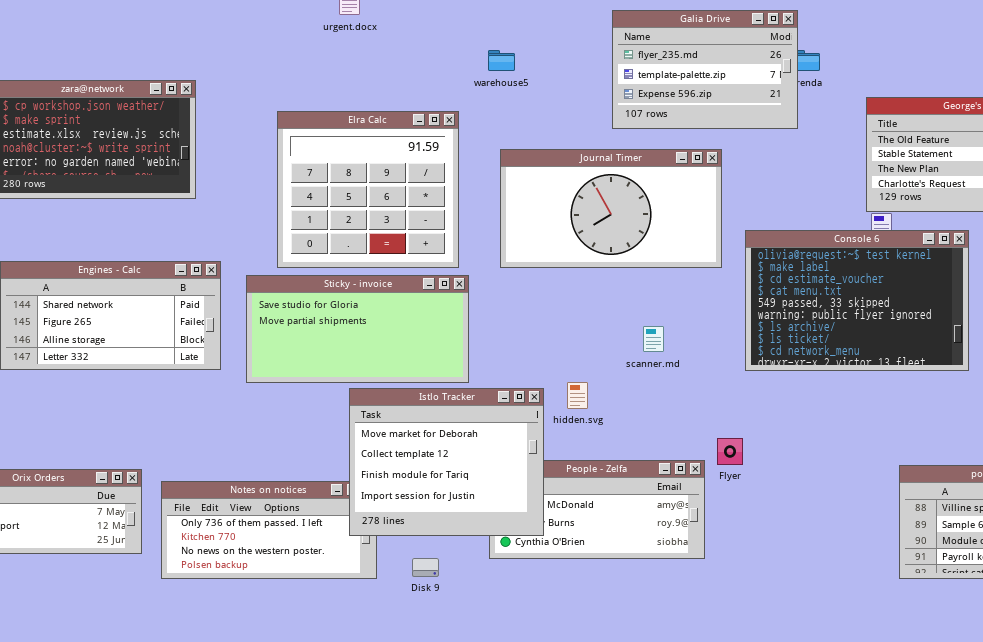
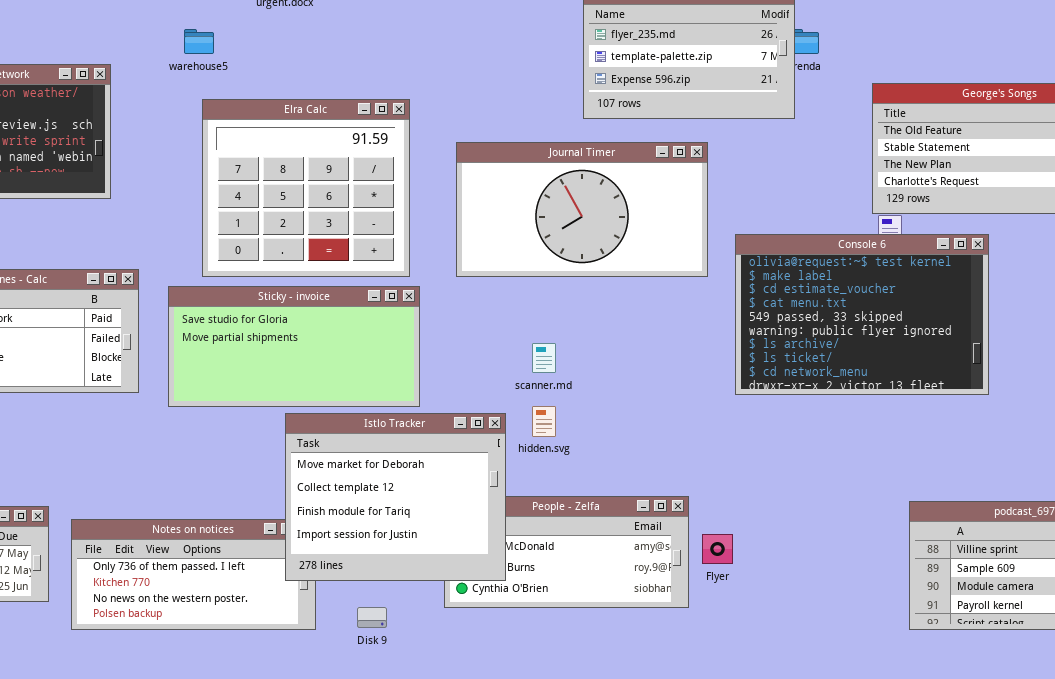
warehouse5: [488,50,515,71] -> [184,29,214,54], moved
scanner.md: [643,326,664,352] -> [532,343,556,373], moved
Flyer: [717,438,743,465] -> [702,534,733,564], moved

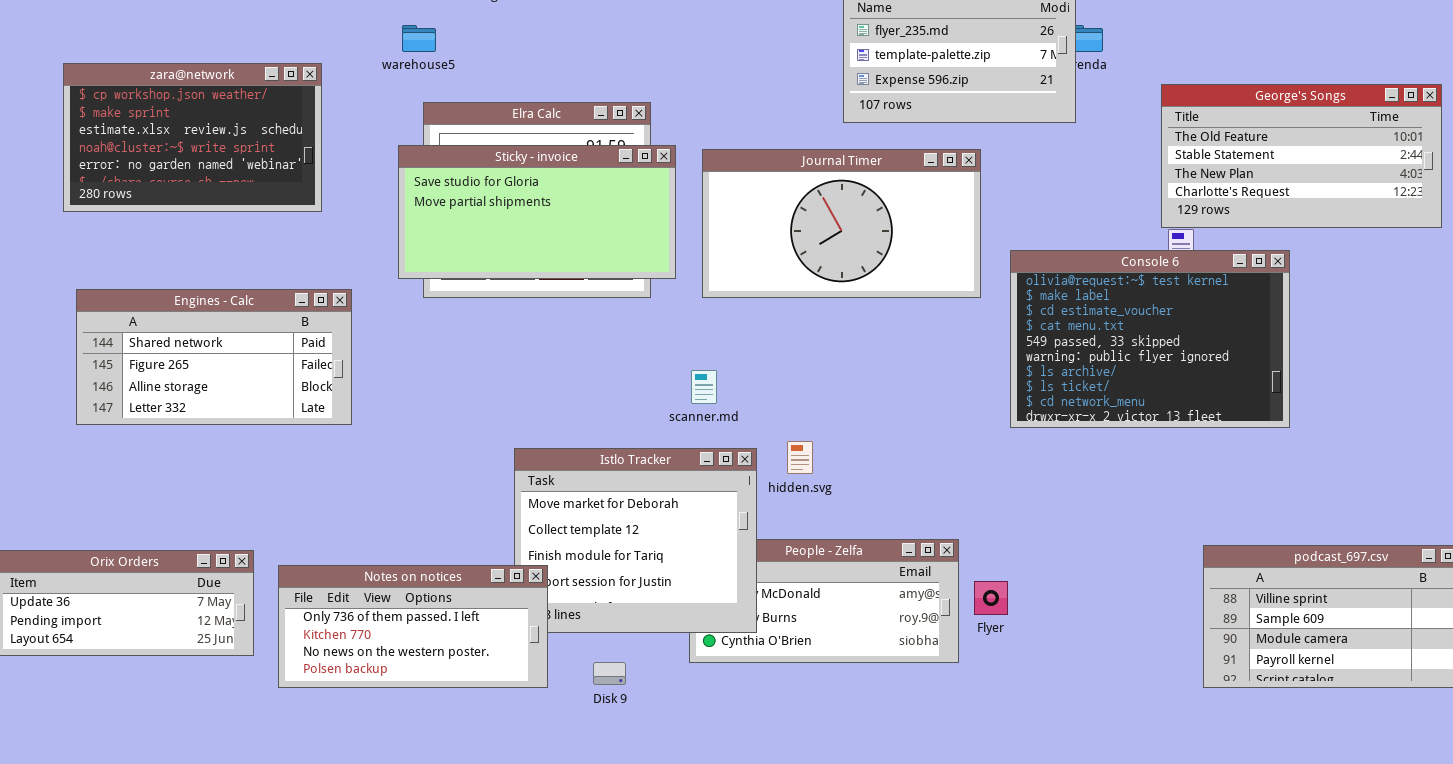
Sticky - invoice: [168,286,420,407] -> [398,145,676,279], moved
scanner.md: [532,343,556,373] -> [691,370,717,404], moved
Notes on notices: [71,519,316,630] -> [278,565,548,688], raised

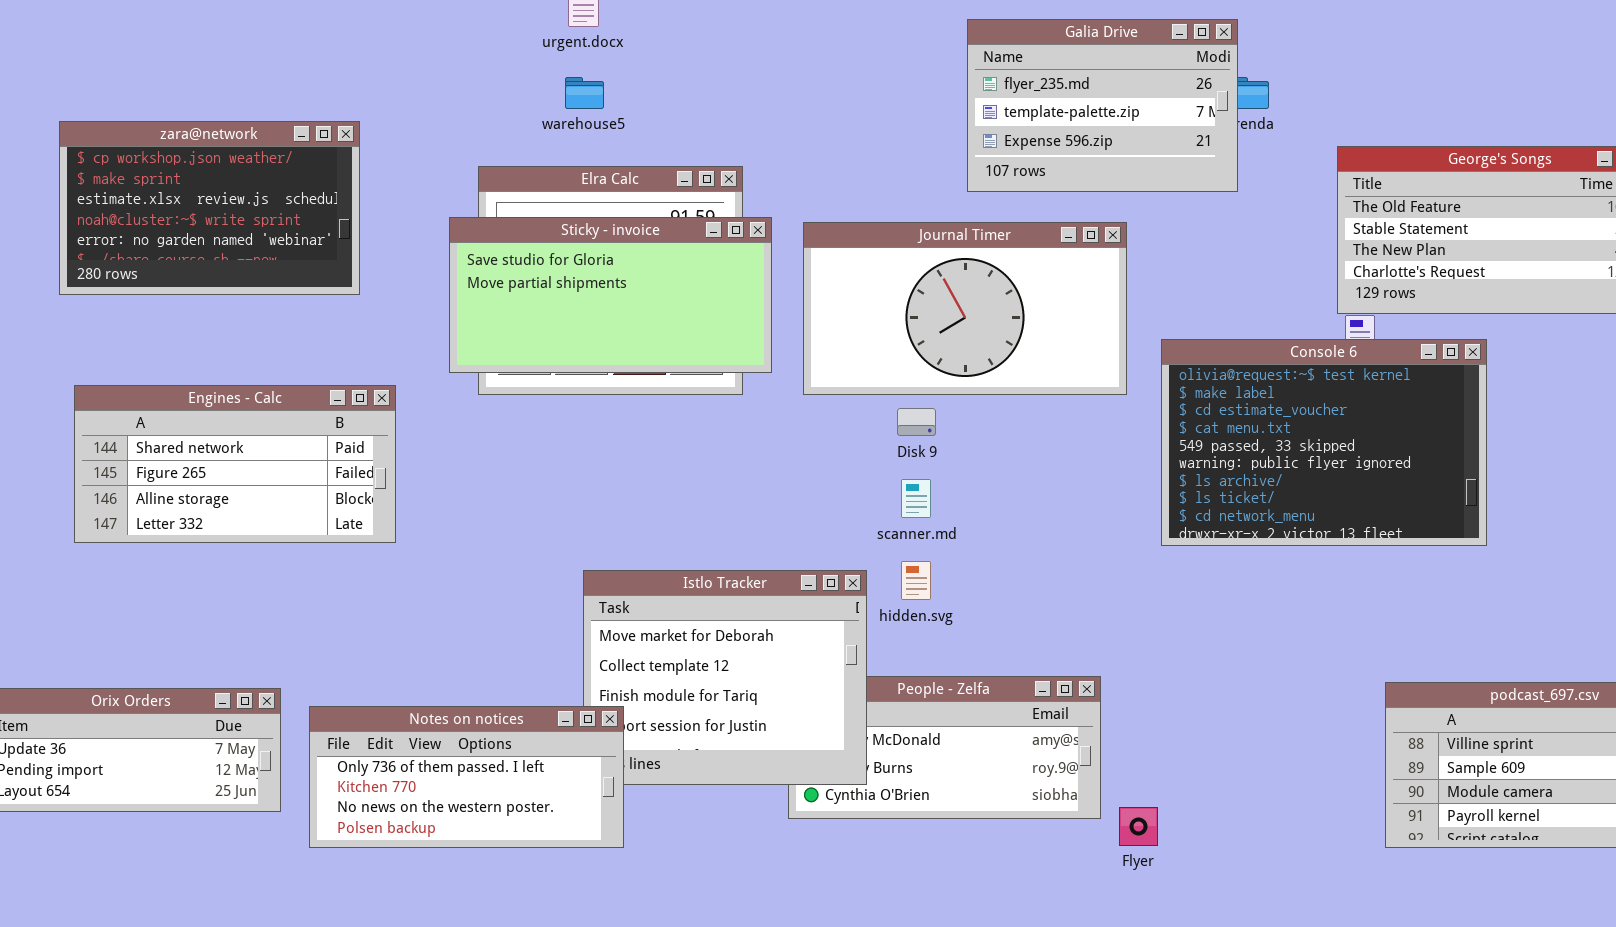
warehouse5: [402,25,436,52] -> [565,77,604,109], moved
scanner.md: [691,370,717,404] -> [901,479,931,518], moved
Flyer: [974,581,1008,615] -> [1119,807,1158,846], moved
Disk 9: [593,662,626,685] -> [897,408,936,436], moved

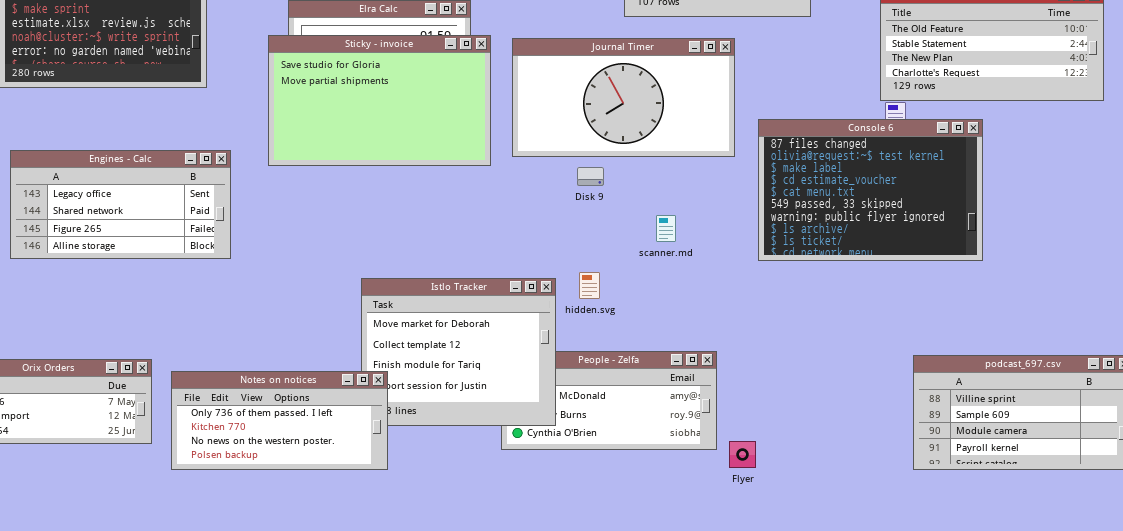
Sticky - invoice: [449,217,772,373] -> [268,35,491,166], resized
Console 6: [1161,339,1487,546] -> [758,119,983,261], scrolled up 1 row
Engines - Calc: [74,385,396,543] -> [10,150,231,259], scrolled up 1 row
scanner.md: [901,479,931,518] -> [656,215,676,242], moved

